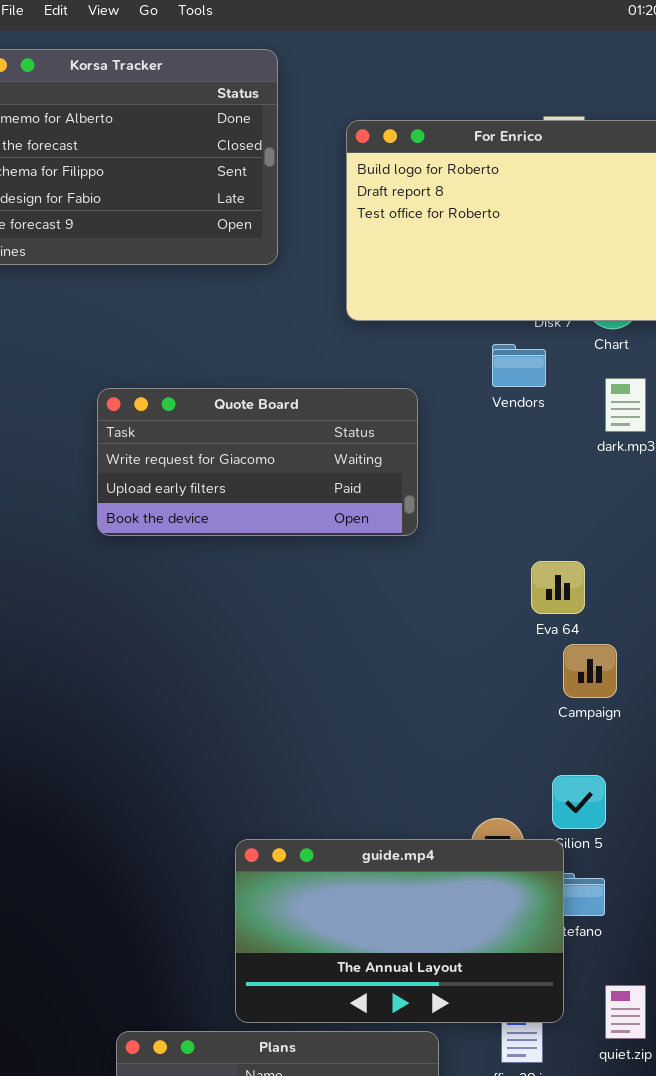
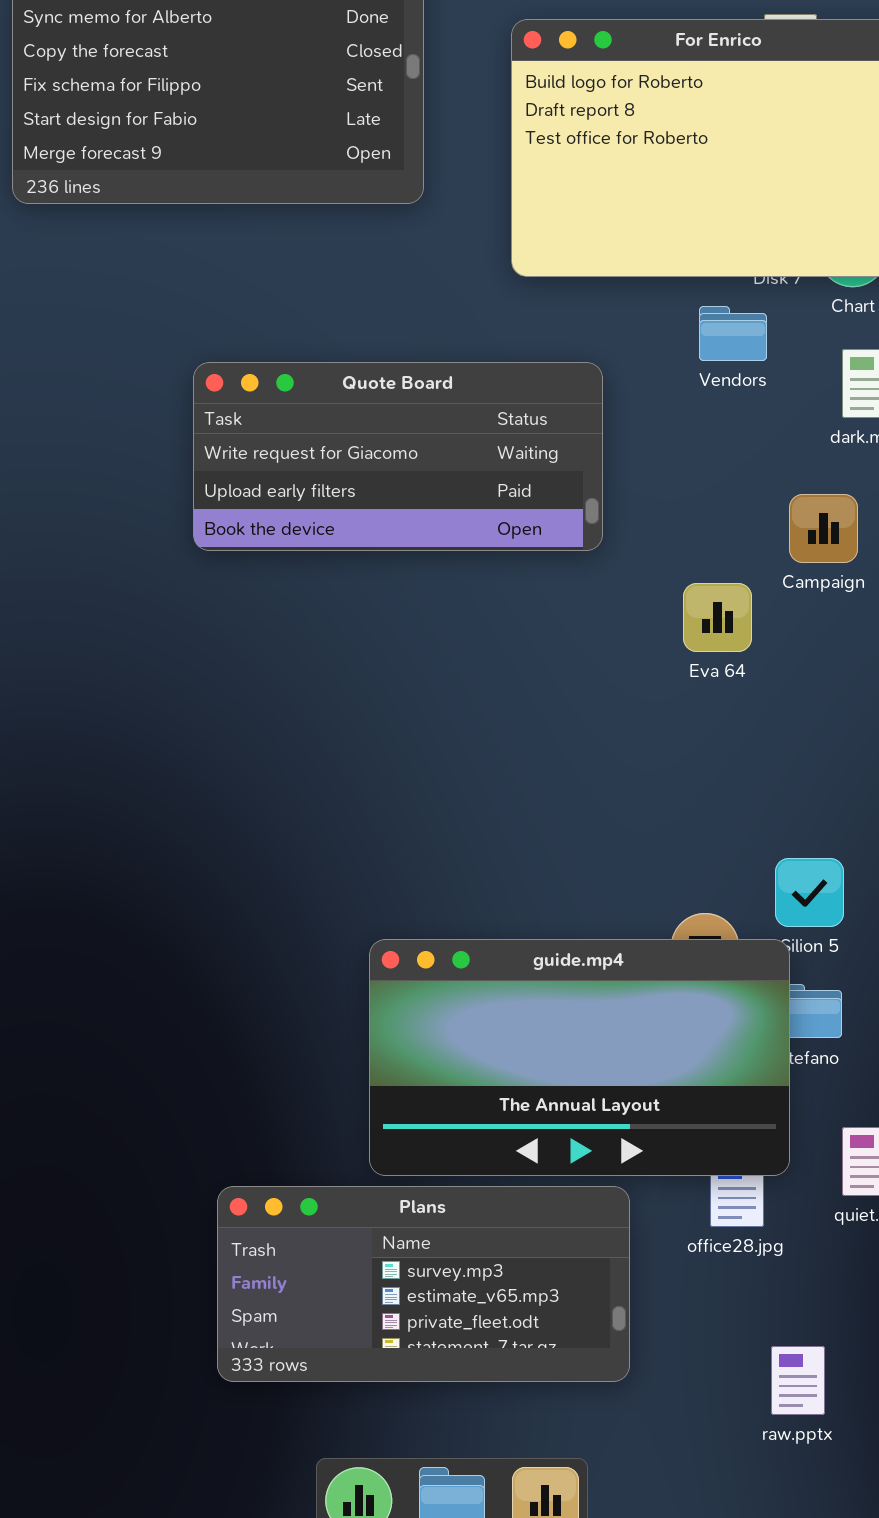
Eva 64: [531,561,585,614] -> [683,583,752,652], moved
Campaign: [563,644,617,698] -> [789,494,858,563], moved

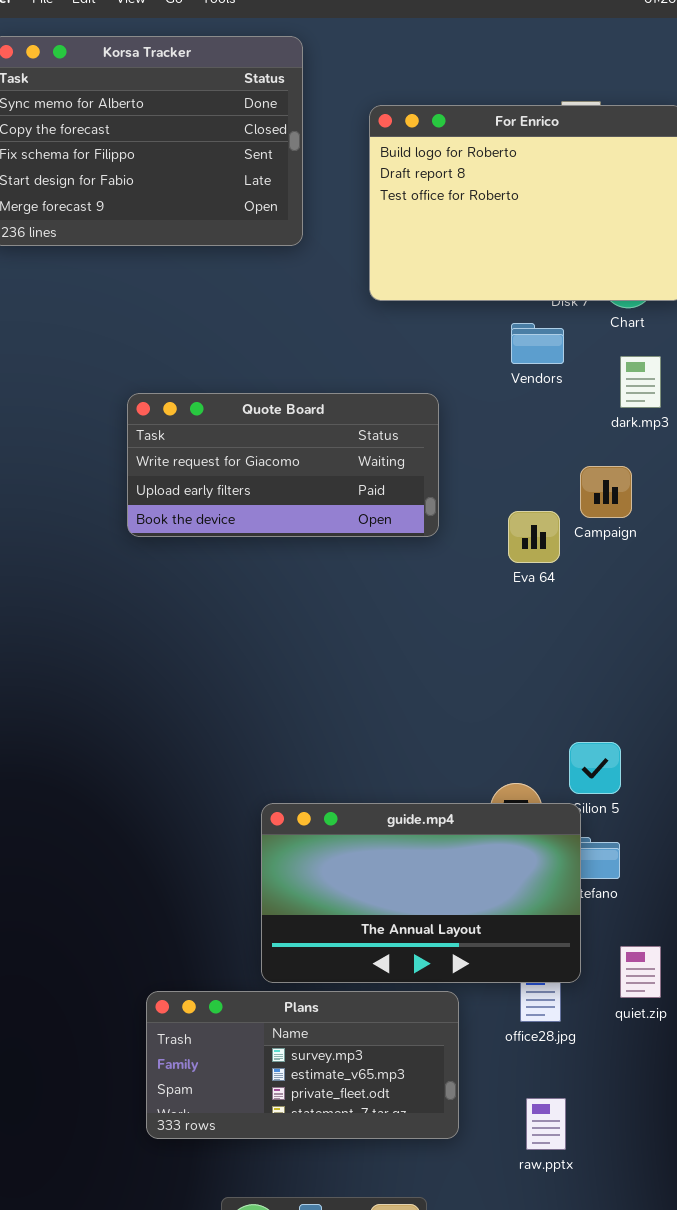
Quote Board: [193,362,603,551] -> [127,393,439,537], moved
Eva 64: [683,583,752,652] -> [508,511,560,563], moved
raw.pptx: [771,1346,825,1415] -> [526,1098,566,1150], moved

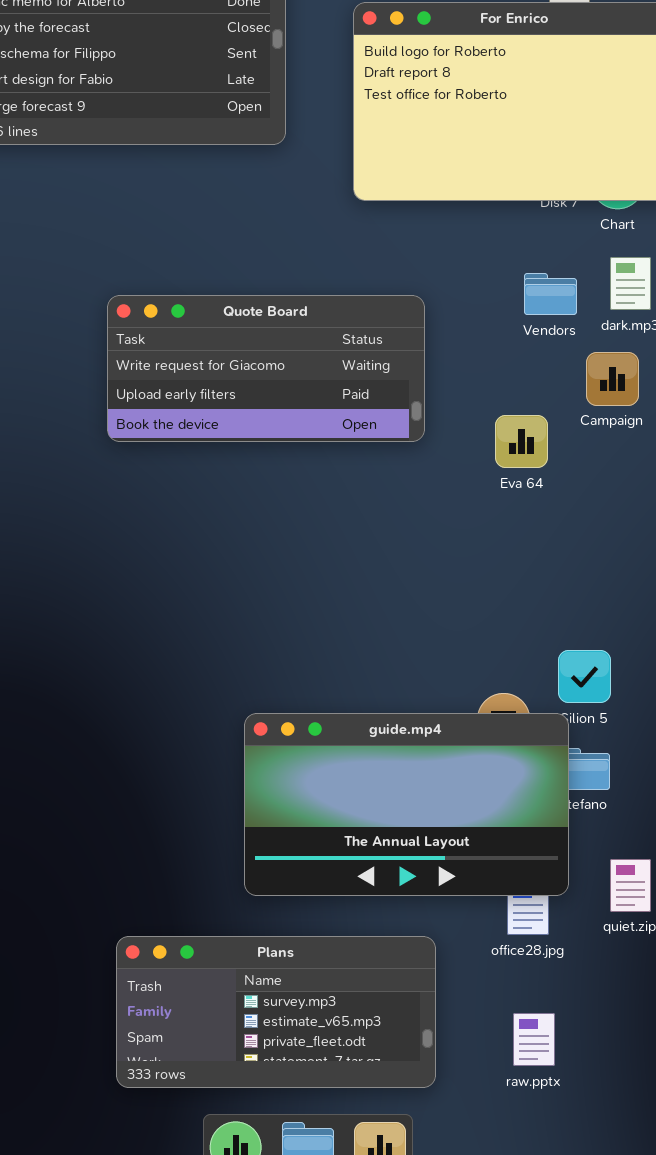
Vendors: [511,323,564,364] -> [524,273,577,315], moved
Campaign: [580,466,632,518] -> [586,352,639,406], moved
Plans: [146,991,459,1139] -> [116,936,436,1088], moved

